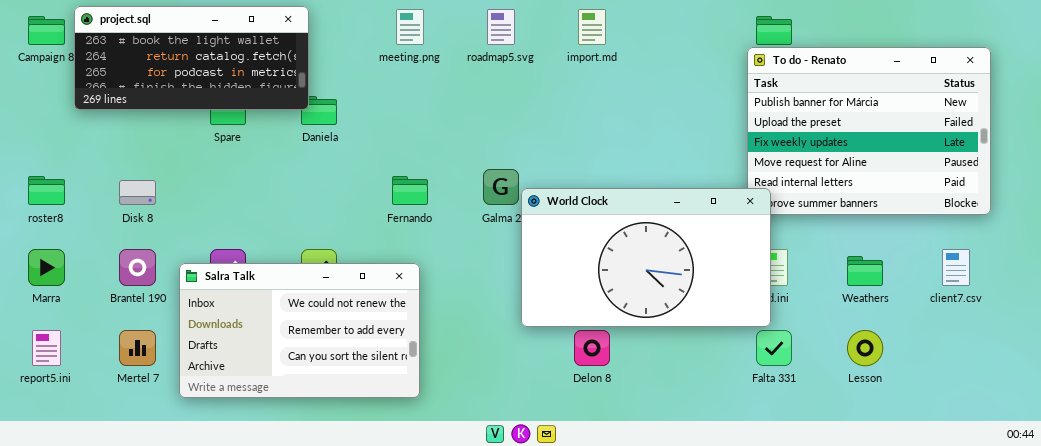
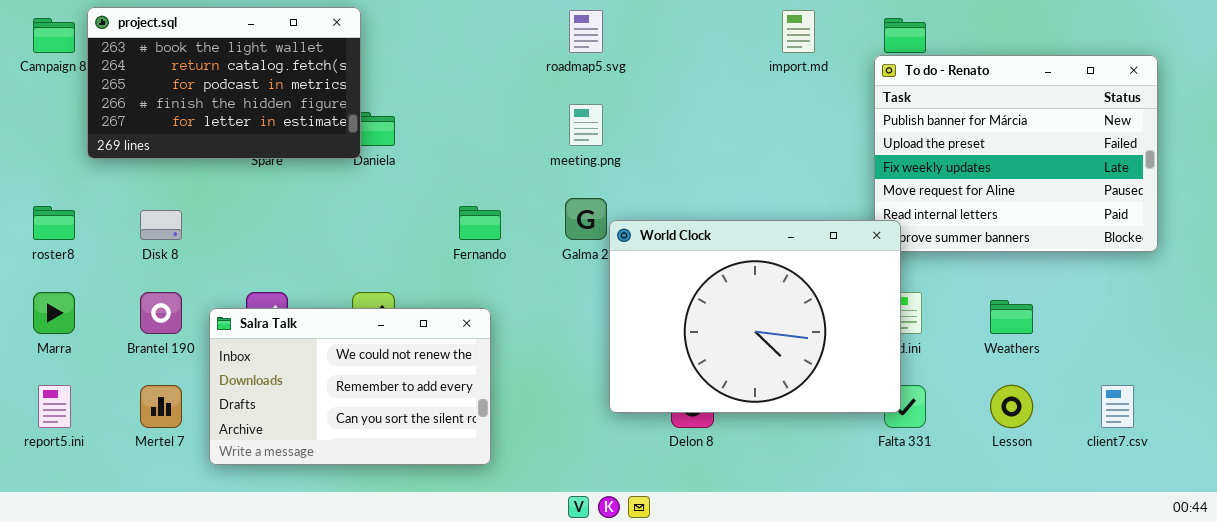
project.sql: [74,6,309,110] -> [87,7,361,159], resized
meeting.png: [396,9,424,45] -> [569,104,603,146], moved
import.md: [578,9,606,45] -> [782,10,815,53], moved
World Clock: [521,188,771,327] -> [609,220,901,413], resized
client7.csv: [942,249,970,286] -> [1101,385,1134,428], moved

